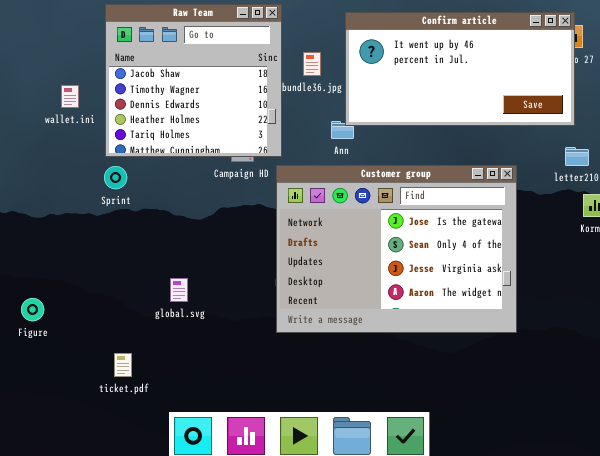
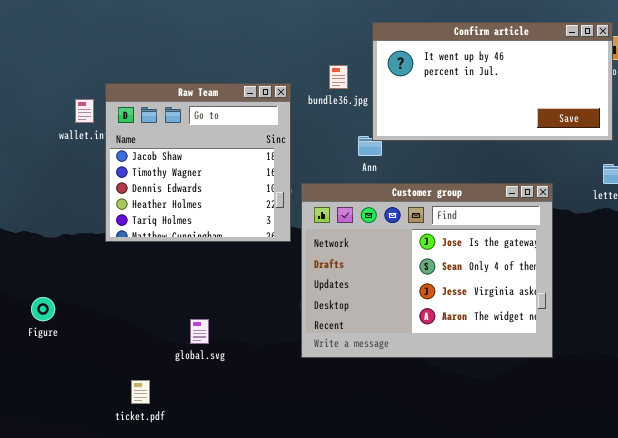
Raw Team: [105,4,282,157] -> [105,83,291,242], moved
global.svg: [170,278,188,302] -> [190,319,209,344], moved
Figure: [21,298,44,321] -> [31,297,55,321], moved

